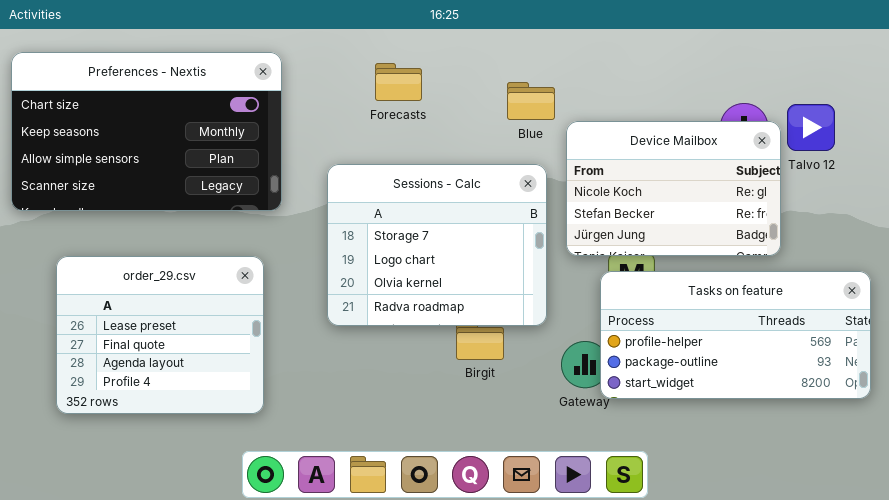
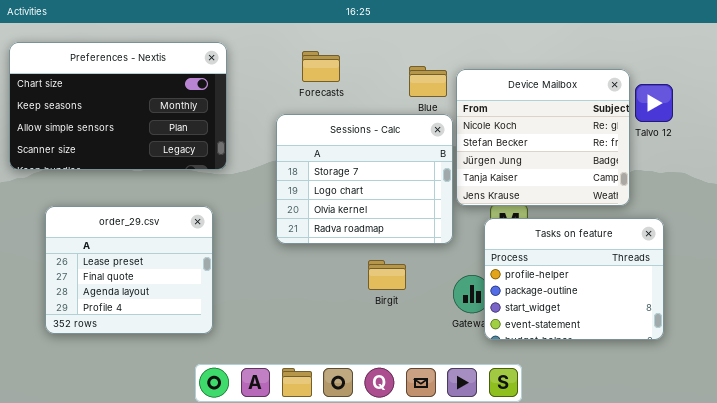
Device Mailbox: [566,121,781,256] -> [456,69,630,206], resized
Sessions - Calc: [327,164,547,326] -> [276,114,453,244], moved
Tasks on feature: [600,271,871,399] -> [484,218,664,340], resized

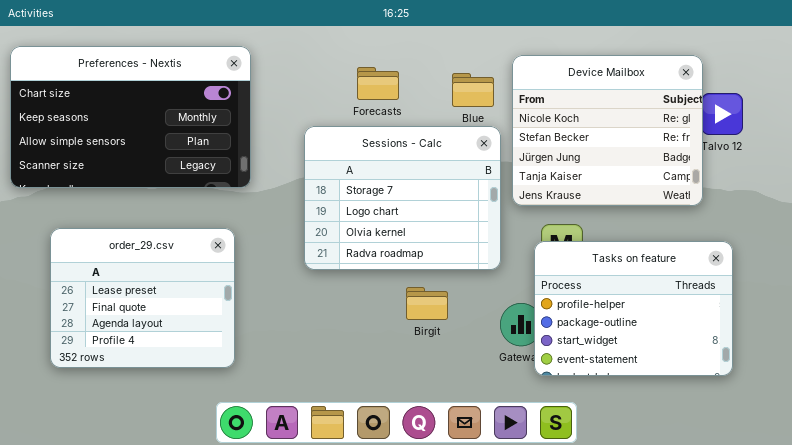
Forecasts: [302,51,340,82] -> [357,67,399,100], moved
Device Mailbox: [456,69,630,206] -> [512,55,703,206], moved

